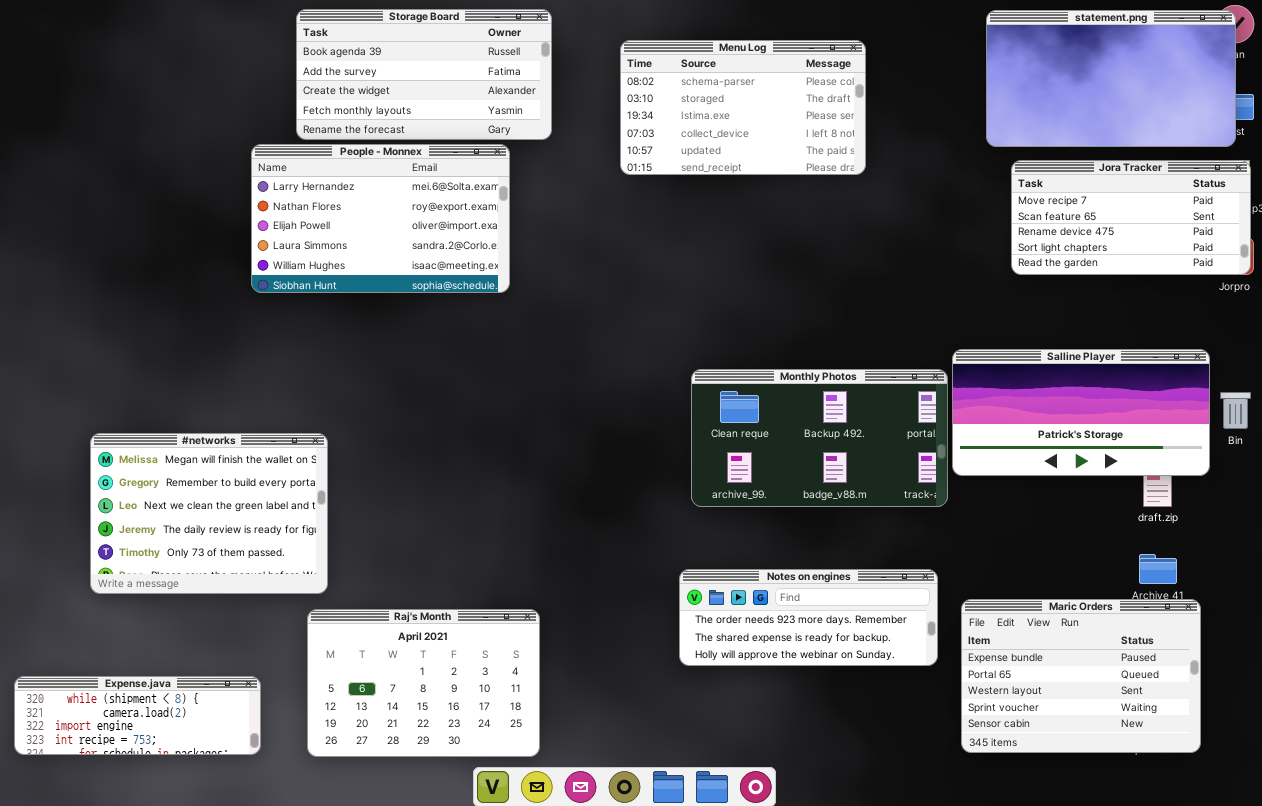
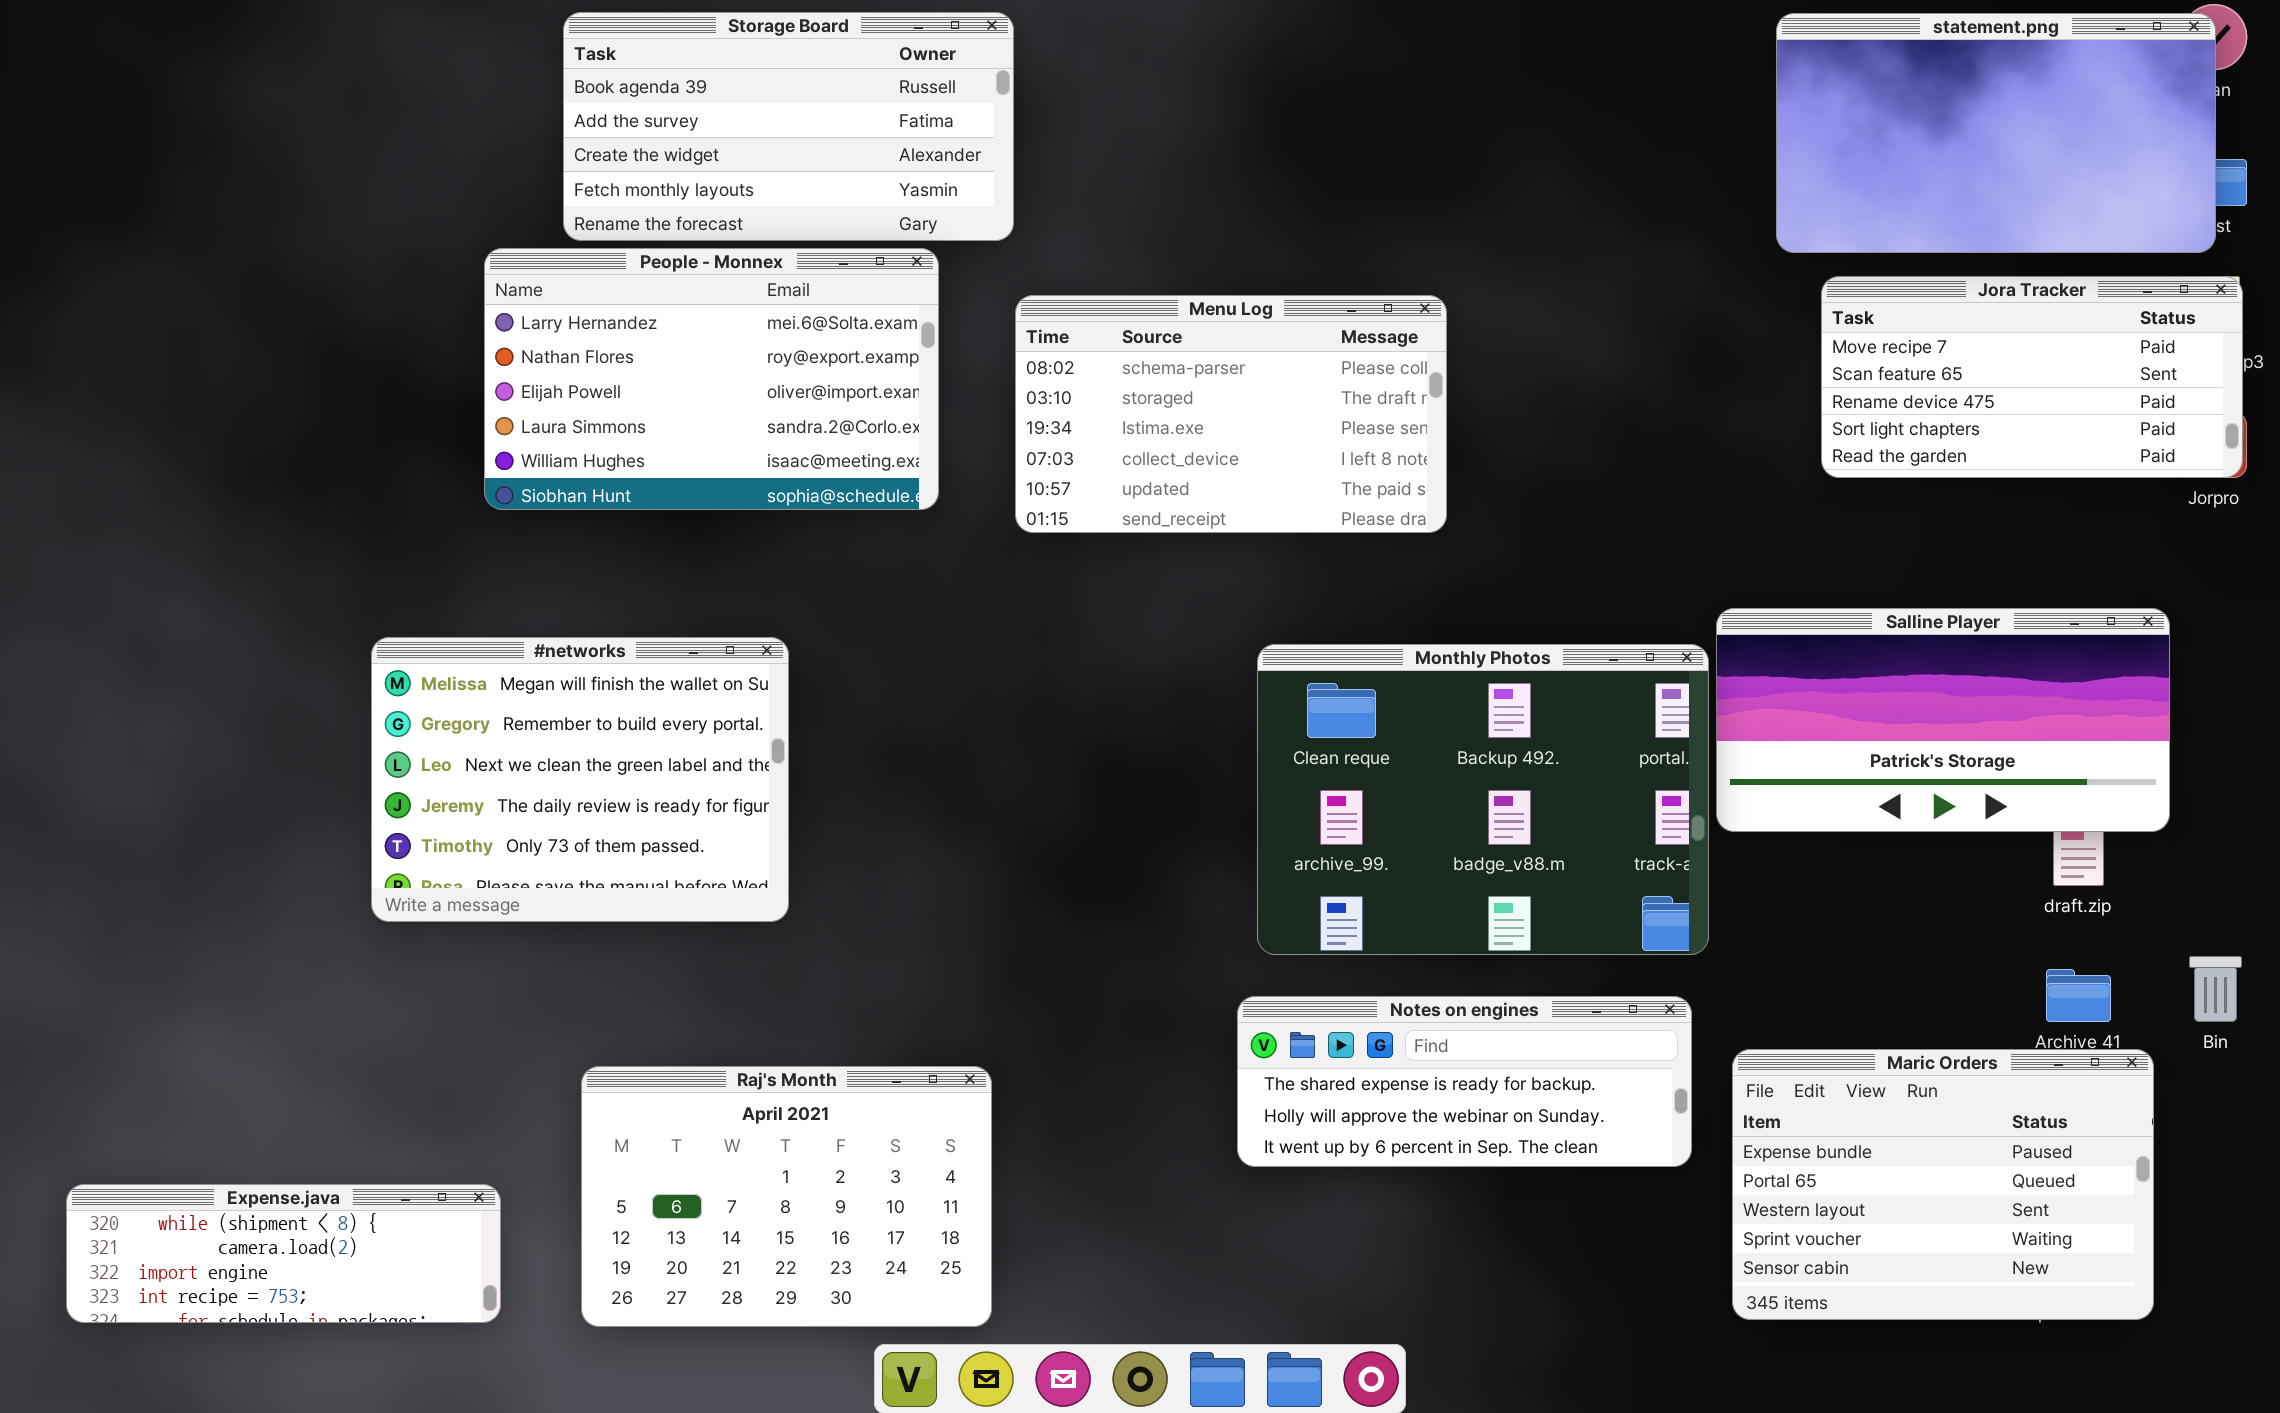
Menu Log: [620,40,866,175] -> [1015,295,1447,533], moved
Monthly Photos: [691,369,948,507] -> [1257,644,1709,955], resized
Bin: [1220,392,1251,429] -> [2189,956,2242,1022], moved
#networks: [90,433,328,594] -> [371,637,789,922], moved
Notes on engines: [679,569,938,666] -> [1237,996,1692,1167], scrolled down 1 row

